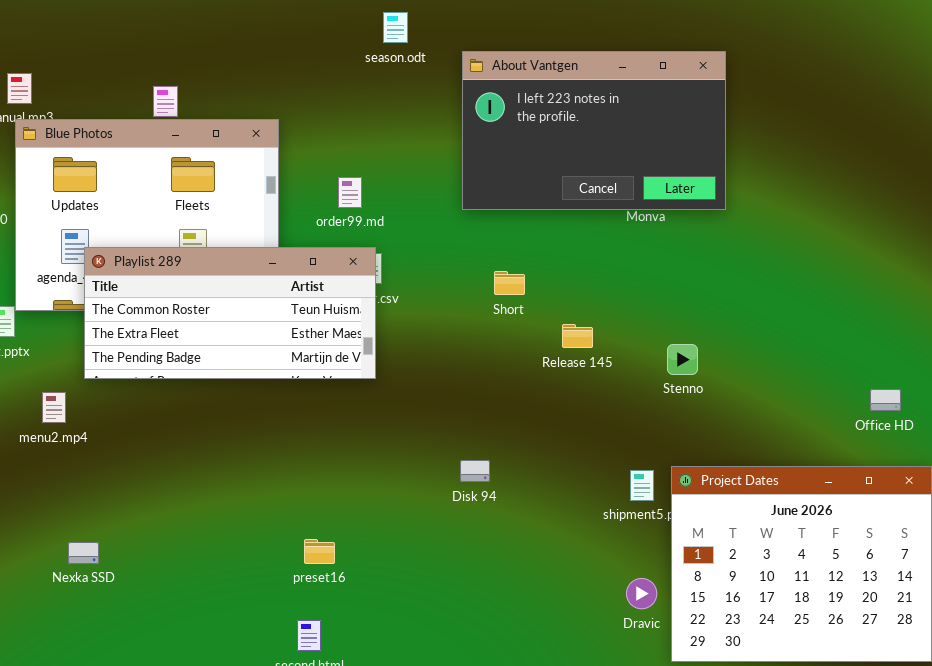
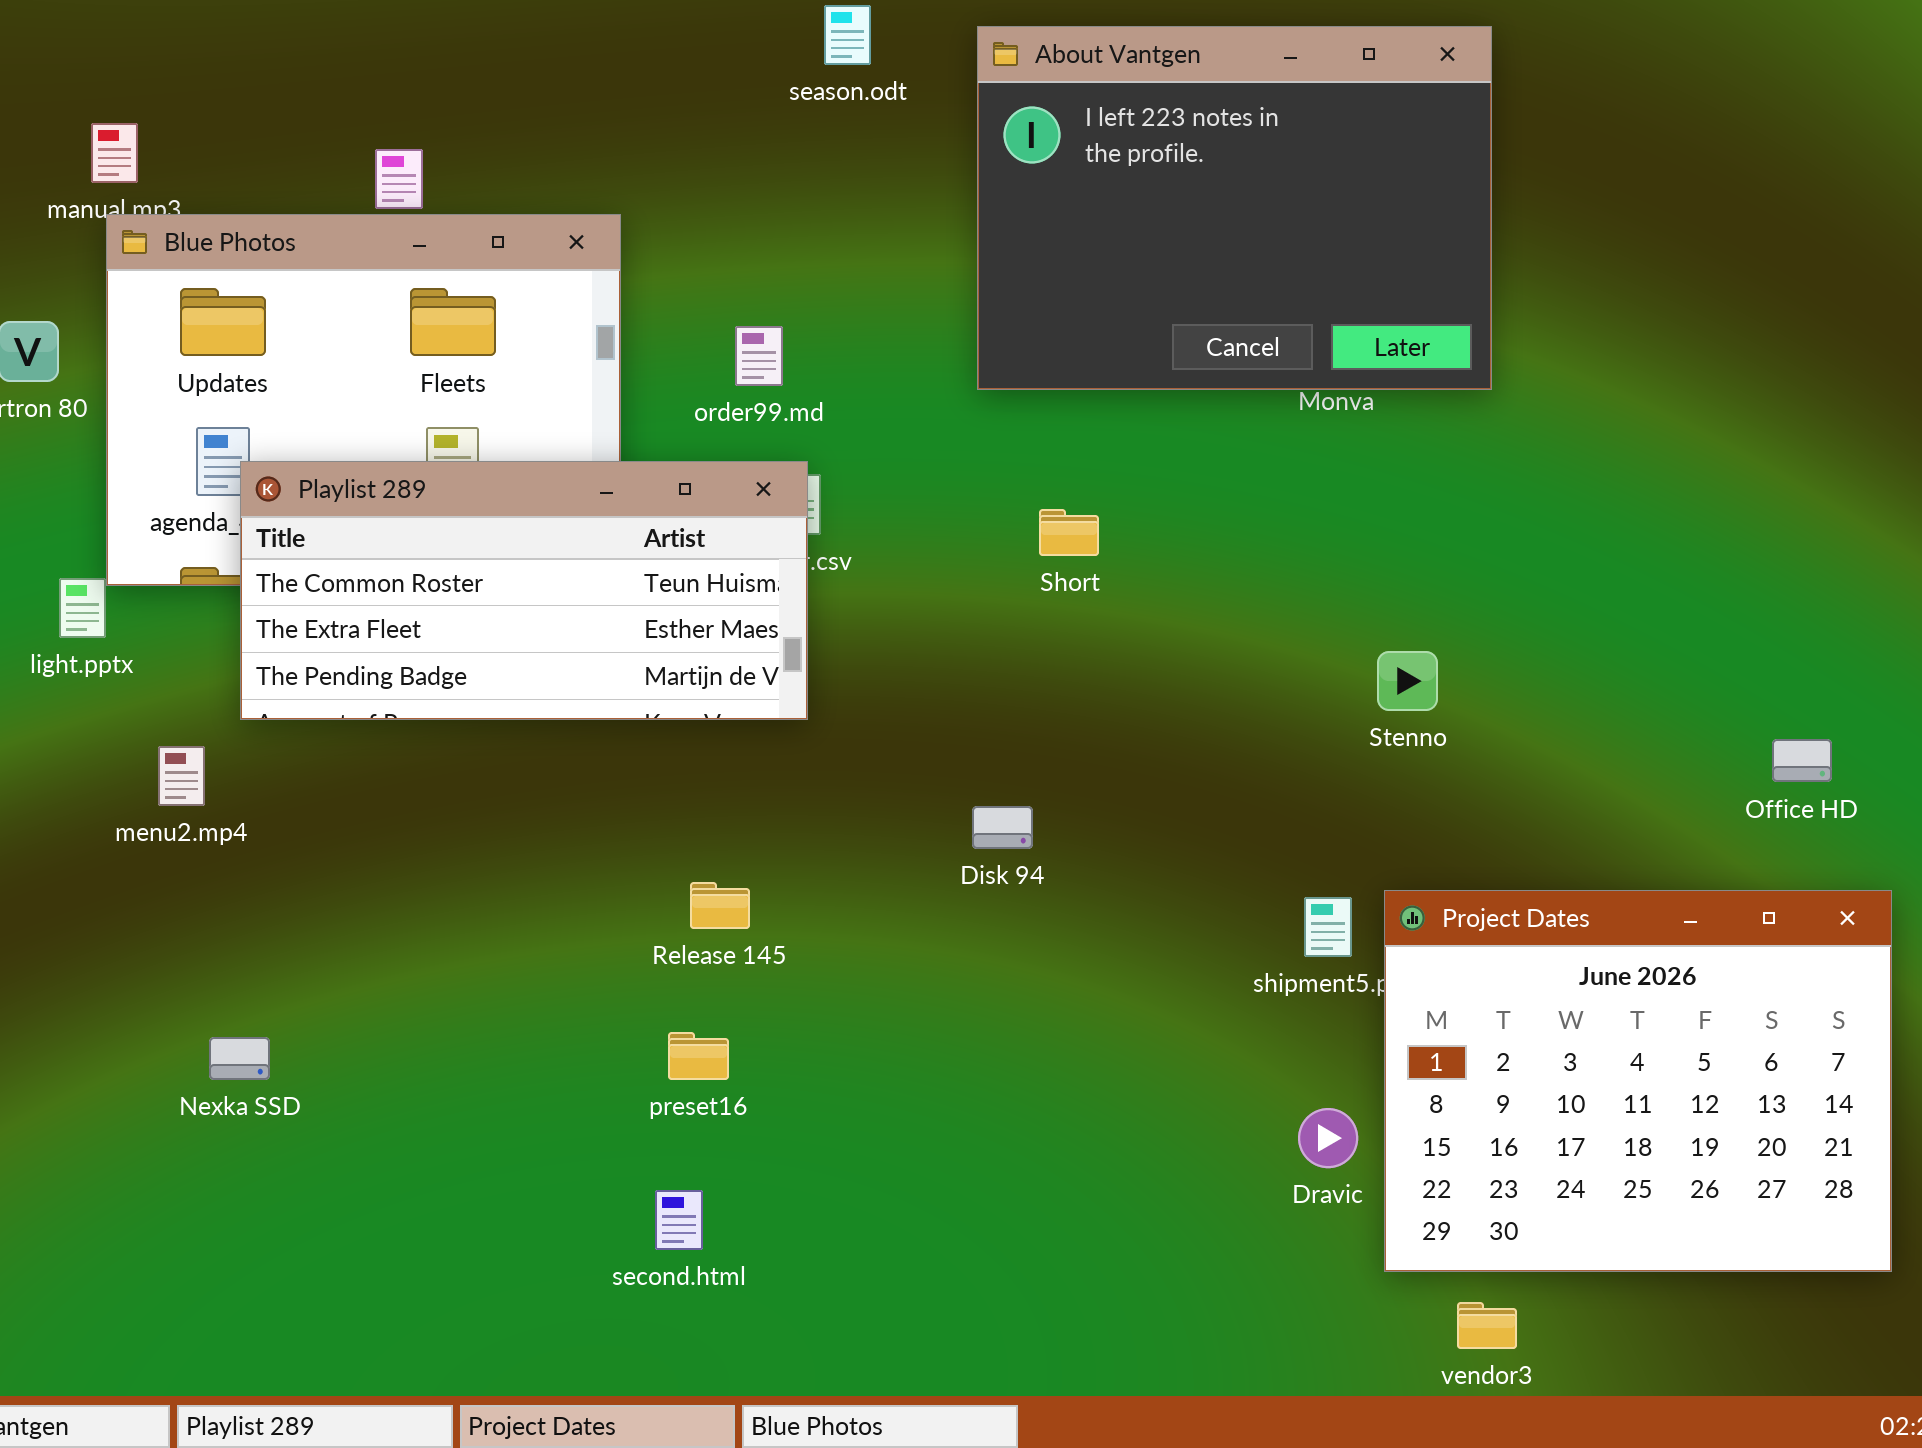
About Vantgen: [462,51,726,210] -> [977,26,1492,390], resized
Release 145: [562,324,593,348] -> [690,882,750,929], moved
Disk 94: [460,460,490,482] -> [972,806,1033,849], moved

